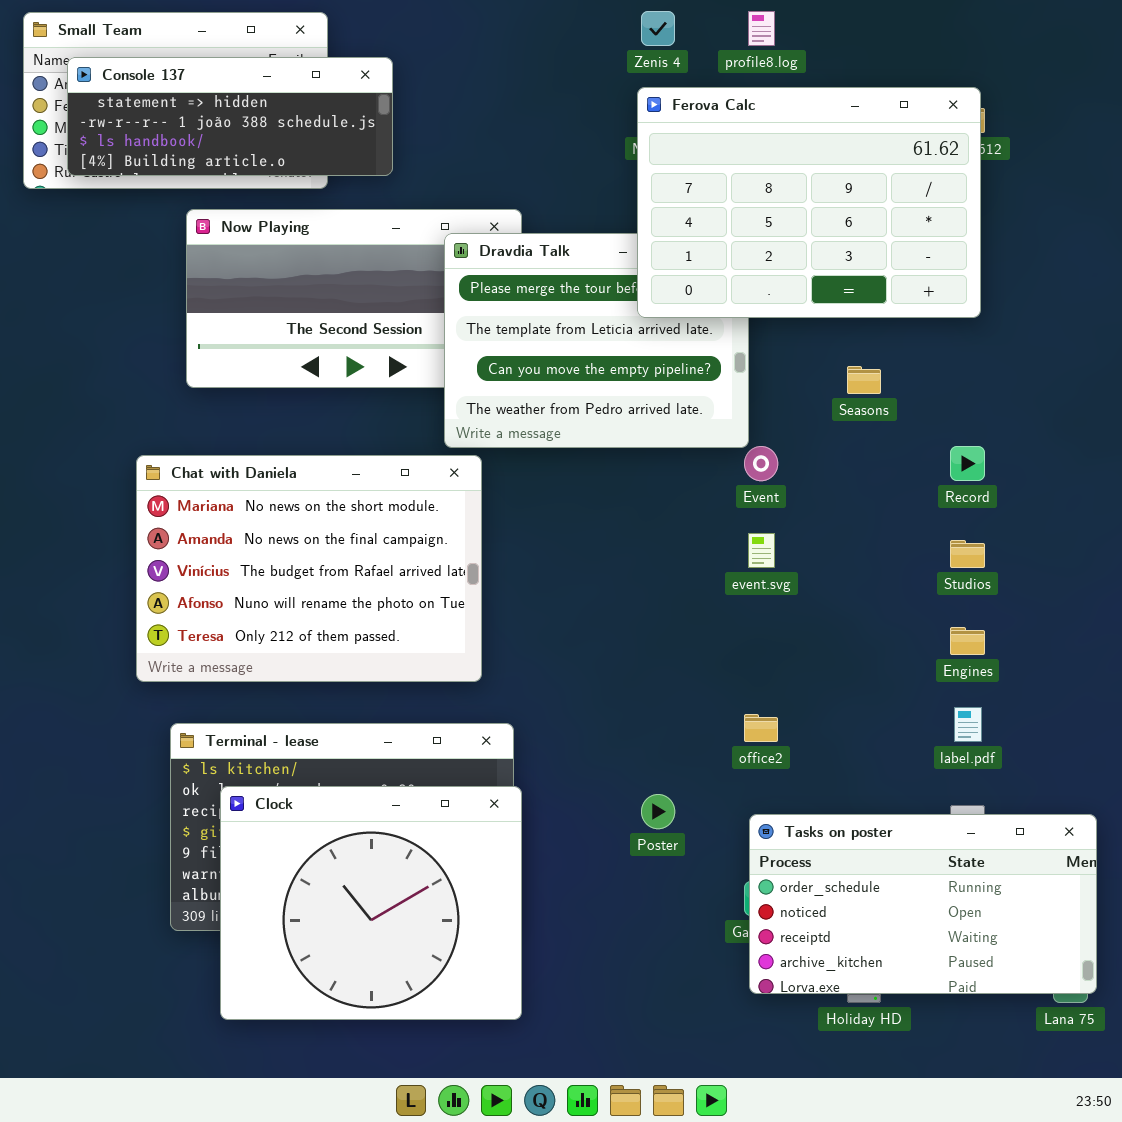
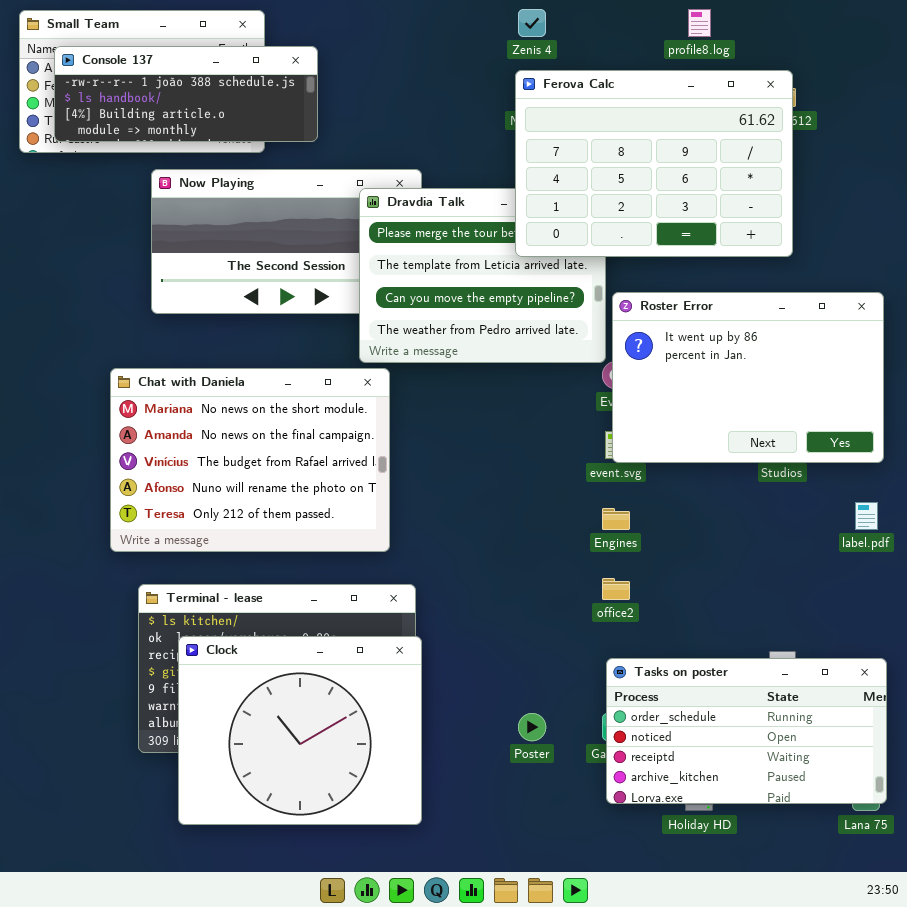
profile8.log: [748,11,775,46] -> [688,9,711,37], moved
Console 137: [67,57,393,176] -> [54,46,318,142], scrolled down 1 row
Roster Error: none -> [612,292,884,463], opened
Engines: [950,627,985,655] -> [602,508,630,530], moved
label.pdf: [954,707,982,742] -> [855,502,878,530], moved
Poster: [641,794,675,829] -> [518,713,546,741], moved

